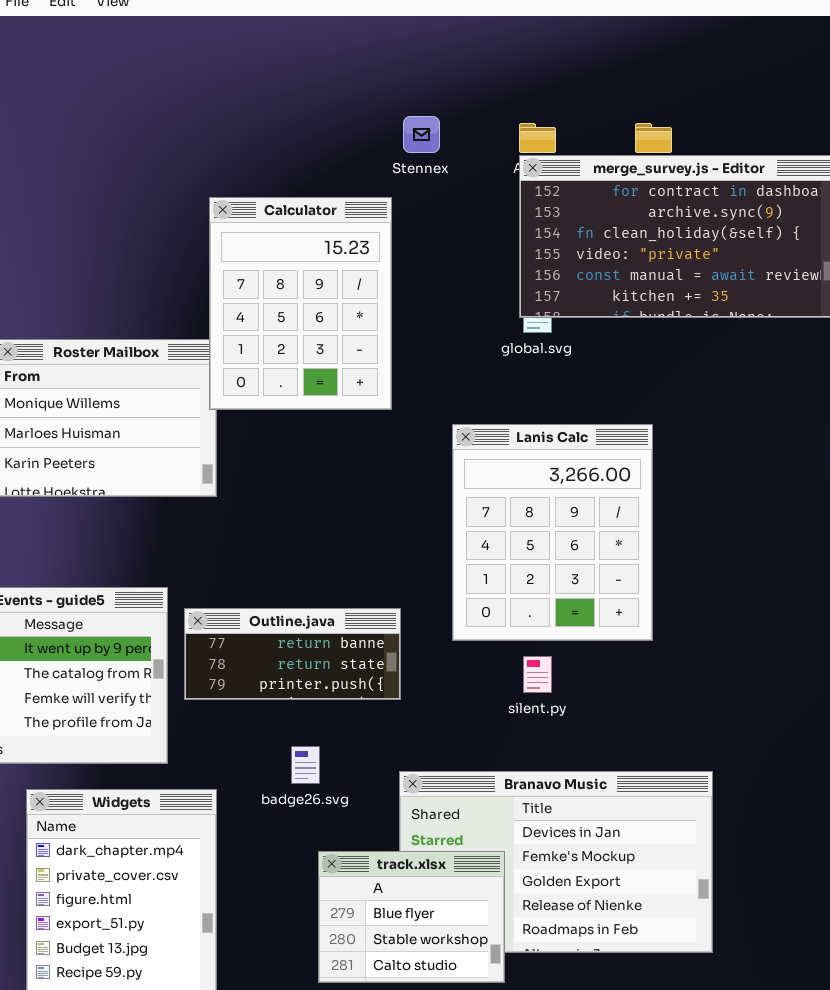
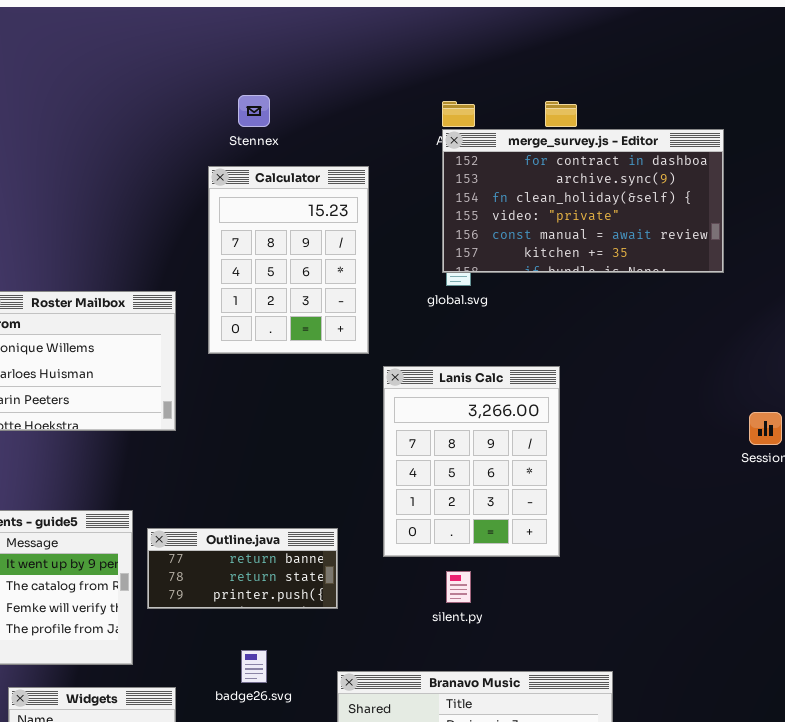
Stennex: [403,116,440,153] -> [238,95,270,127], moved
Calculator: [209,197,392,410] -> [208,166,369,354], moved

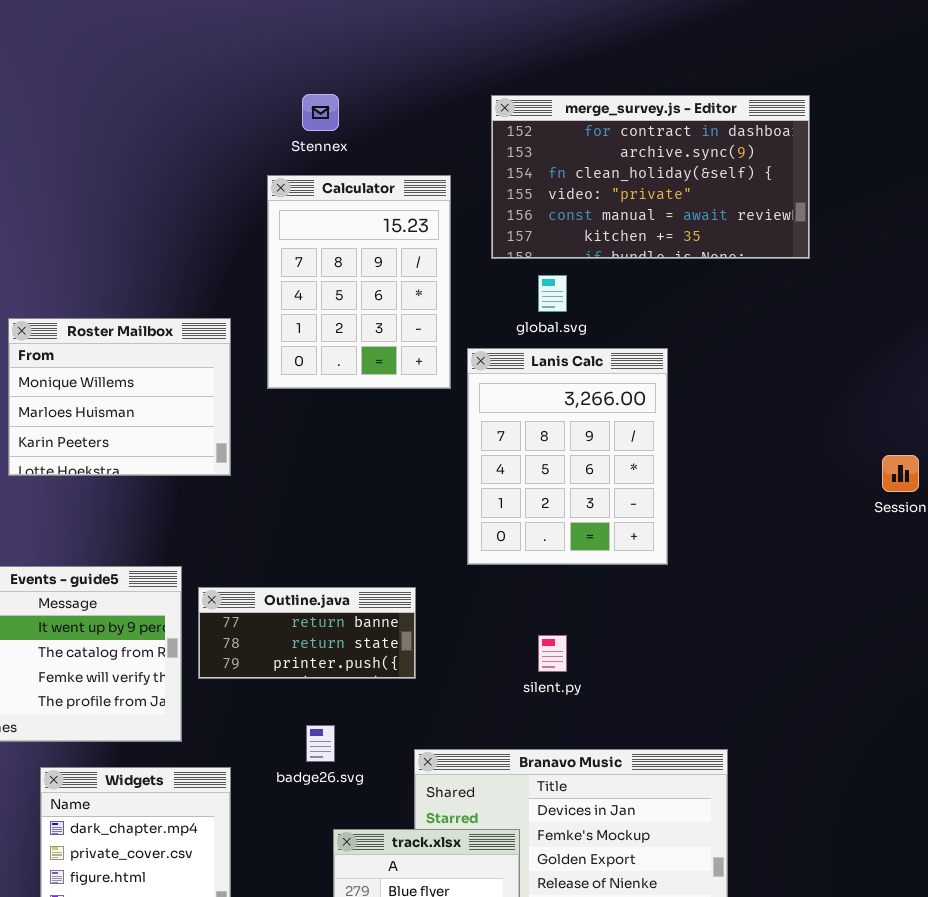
merge_survey.js - Editor: [442,129,724,273] -> [491,95,810,259], moved
Lanis Calc: [383,366,560,557] -> [467,348,668,565], moved

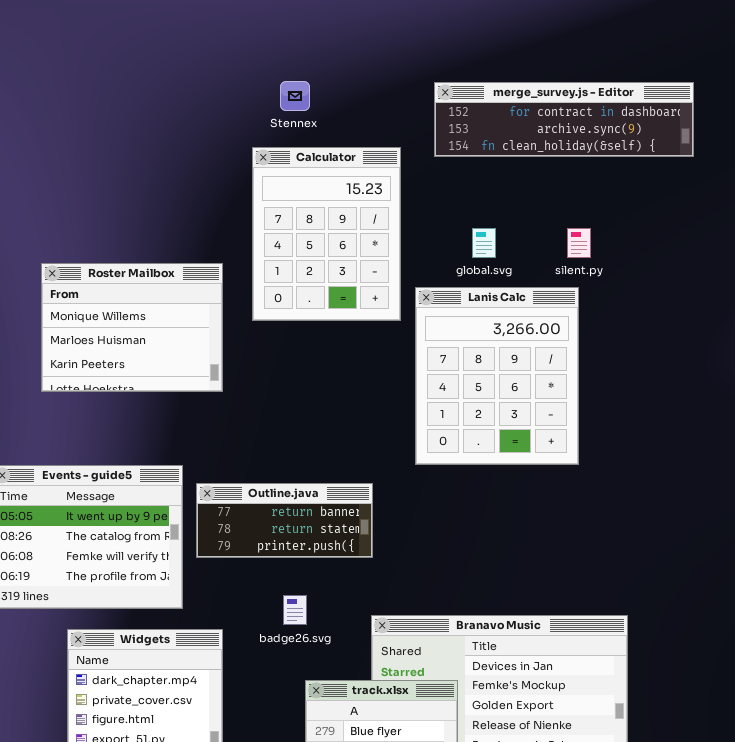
merge_survey.js - Editor: [491,95,810,259] -> [434,82,694,157], resized
silent.py: [538,635,567,672] -> [567,228,591,258], moved

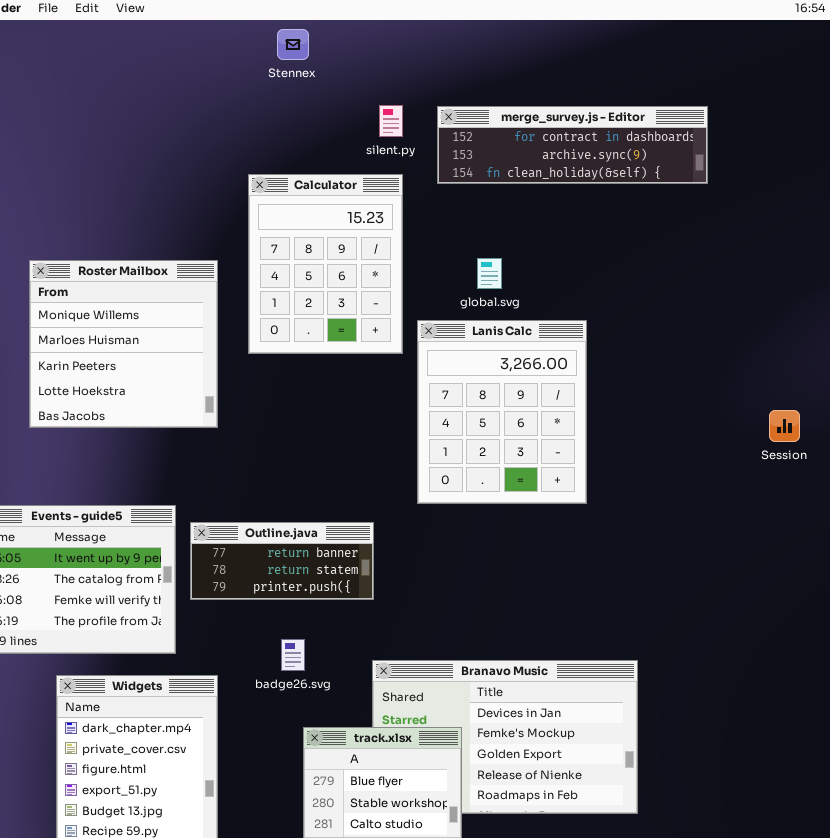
Stennex: [280,81,310,111] -> [277,29,309,60], moved
silent.py: [567,228,591,258] -> [379,105,403,137], moved
Roster Mailbox: [41,263,223,392] -> [29,260,218,428], resized

